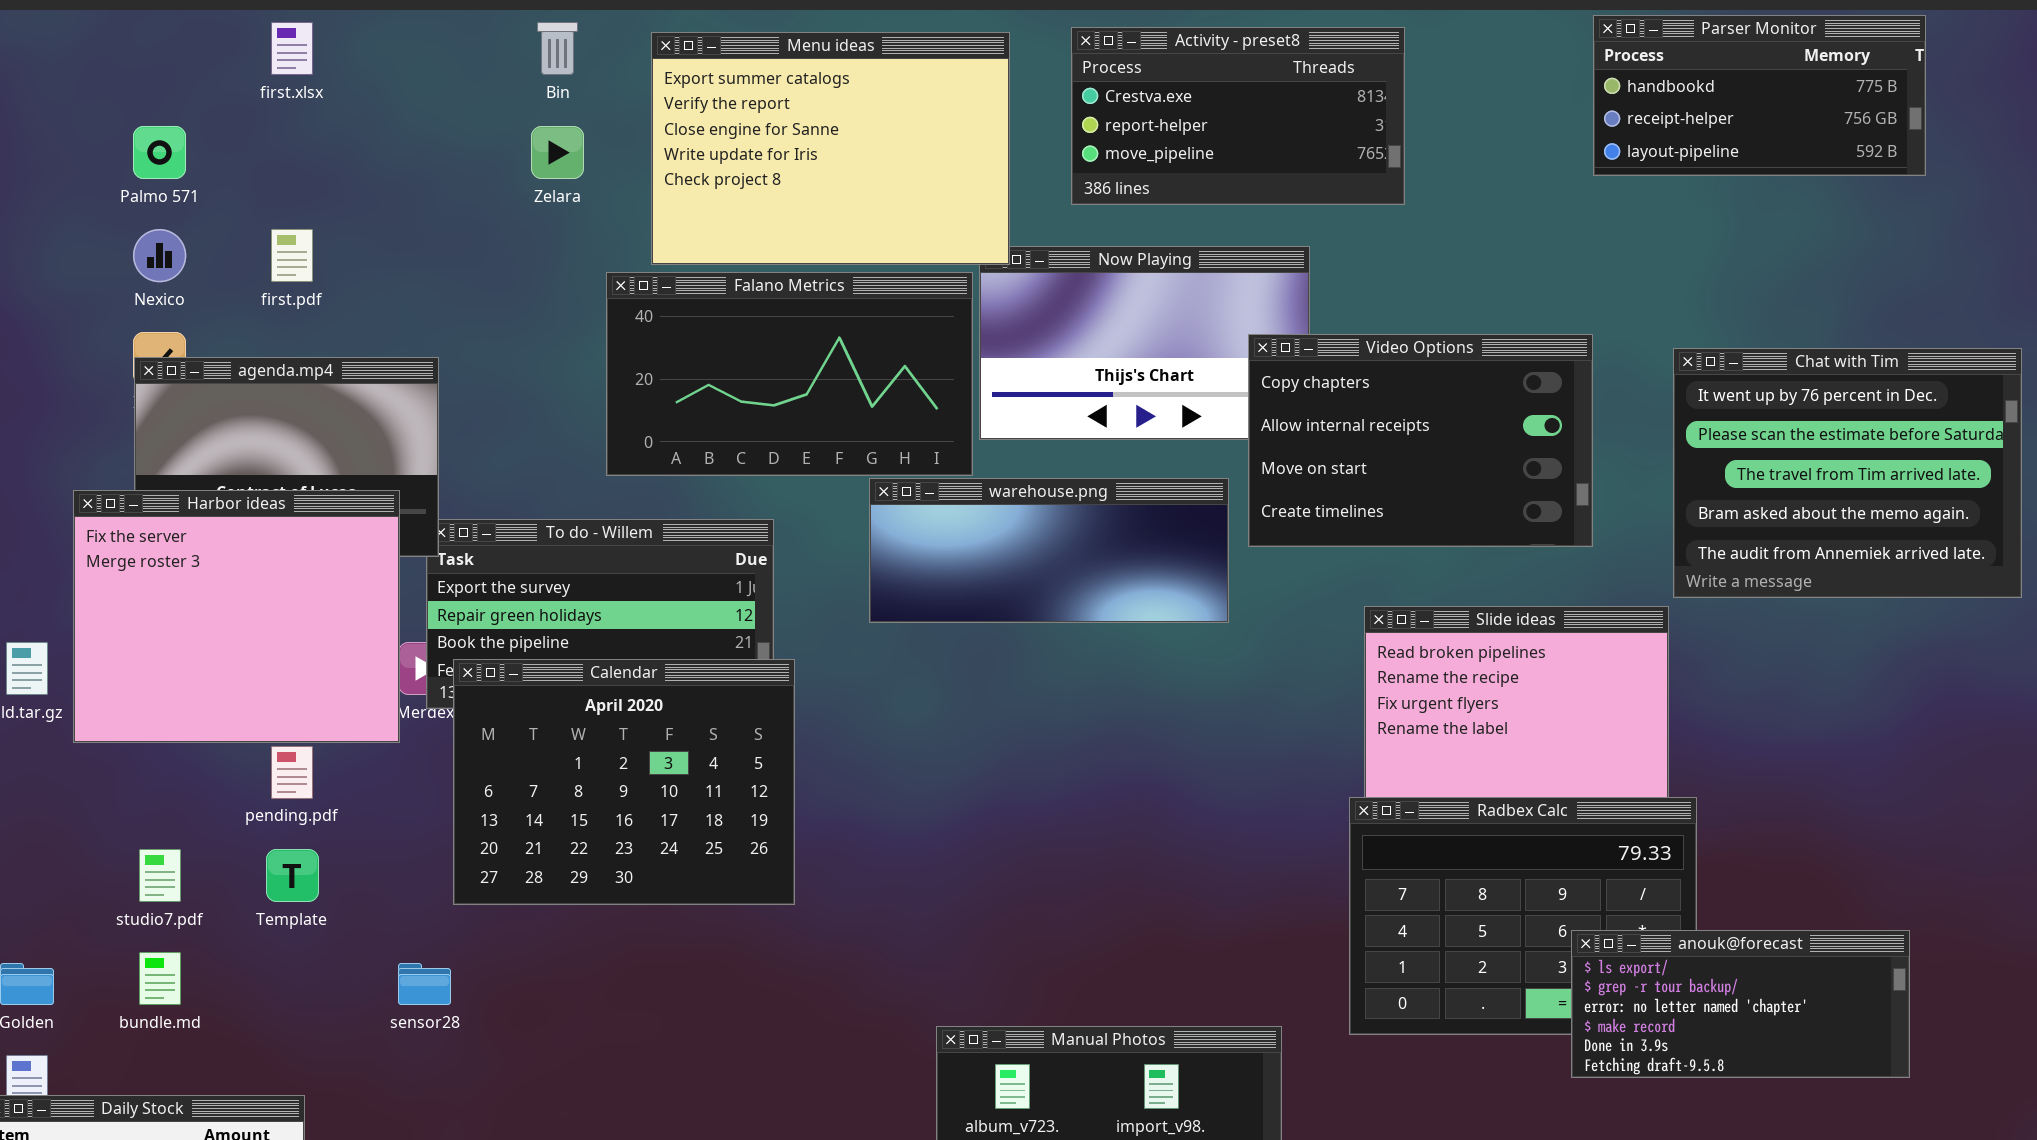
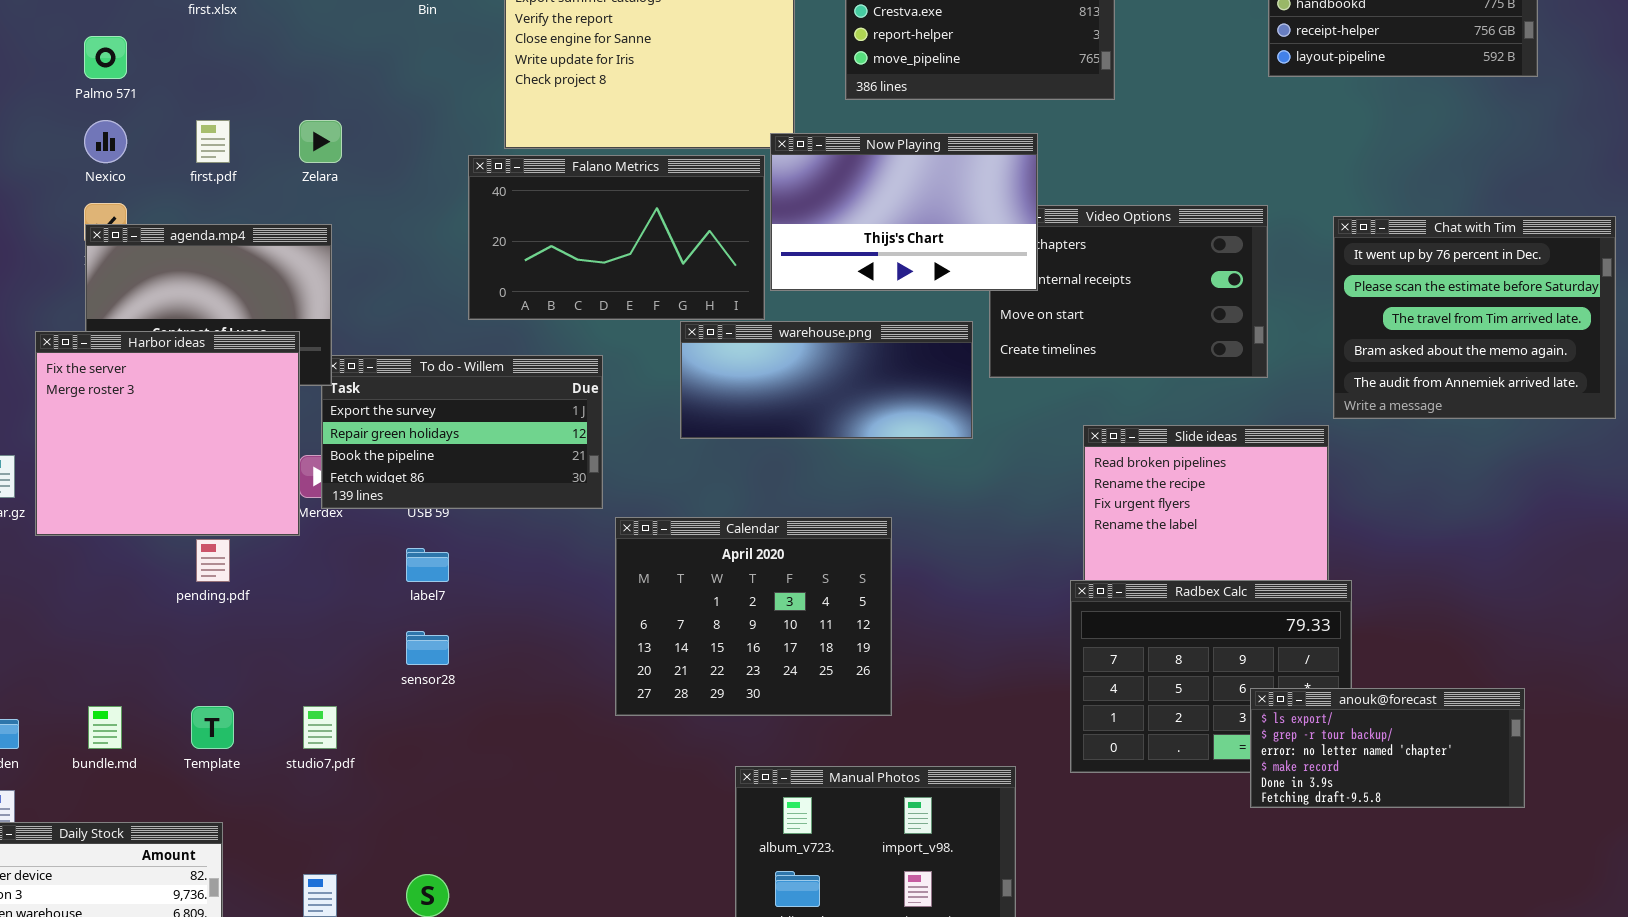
Zelara: [531,126,584,179] -> [299,120,342,163], moved
Now Playing: [979,246,1310,440] -> [770,133,1038,291], raised
Calendar: [453,659,795,905] -> [615,517,892,716], moved
studio7.pdf: [139,849,181,902] -> [303,706,337,749], moved
Template: [266,849,319,902] -> [191,706,234,749], moved
sensor28: [398,963,451,1005] -> [406,631,449,665], moved

